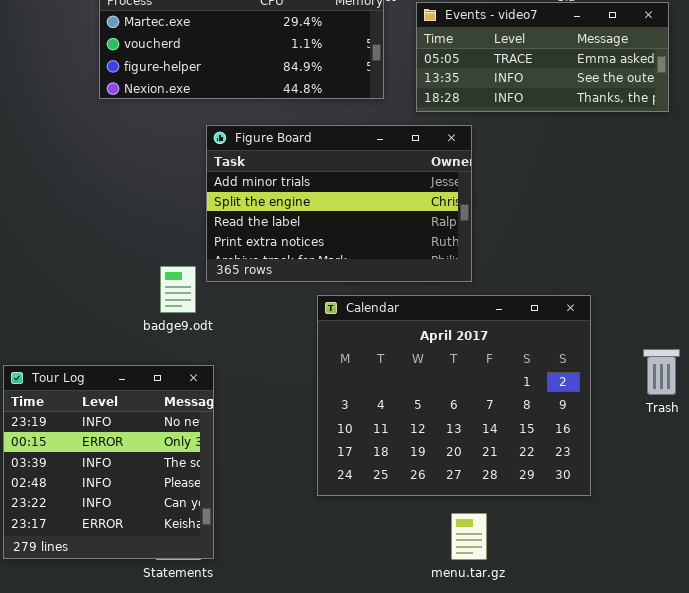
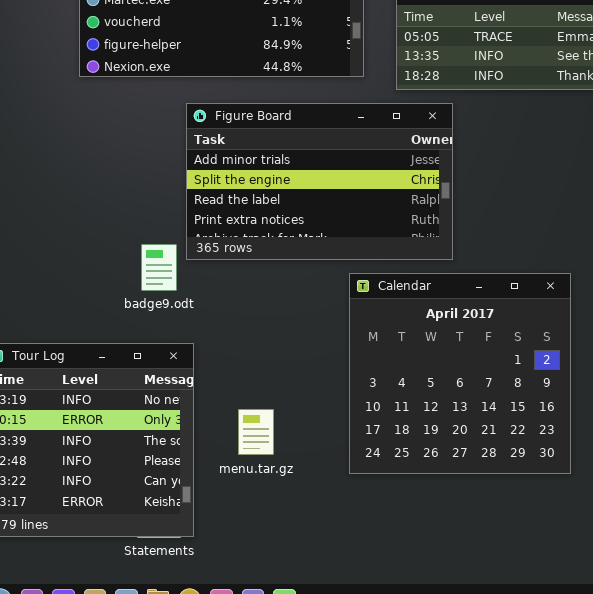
Calendar: [317,295,591,496] -> [349,273,571,474], resized
menu.tar.gz: [451,513,487,560] -> [238,409,274,455], moved

